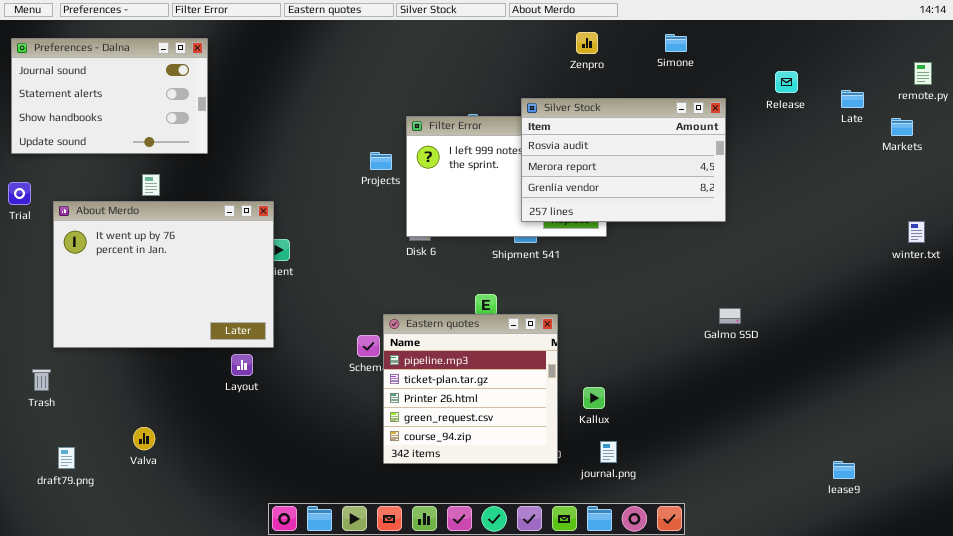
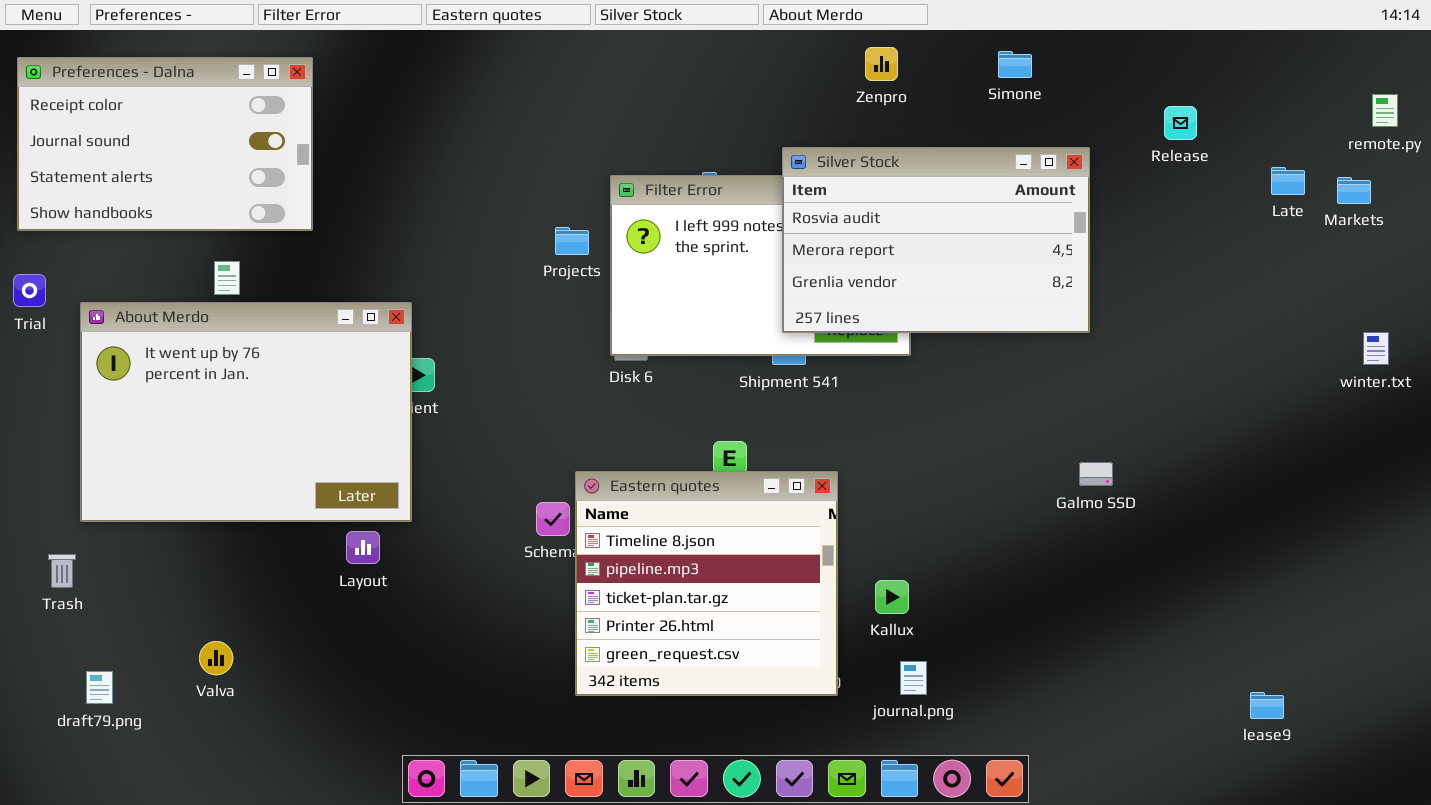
Preferences - Dalna: [11,38,208,154] -> [17,57,313,231], scrolled up 1 row
Late: [841,90,864,108] -> [1271,167,1305,195], moved
Eastern quotes: [383,314,558,464] -> [575,471,838,696], scrolled up 1 row

